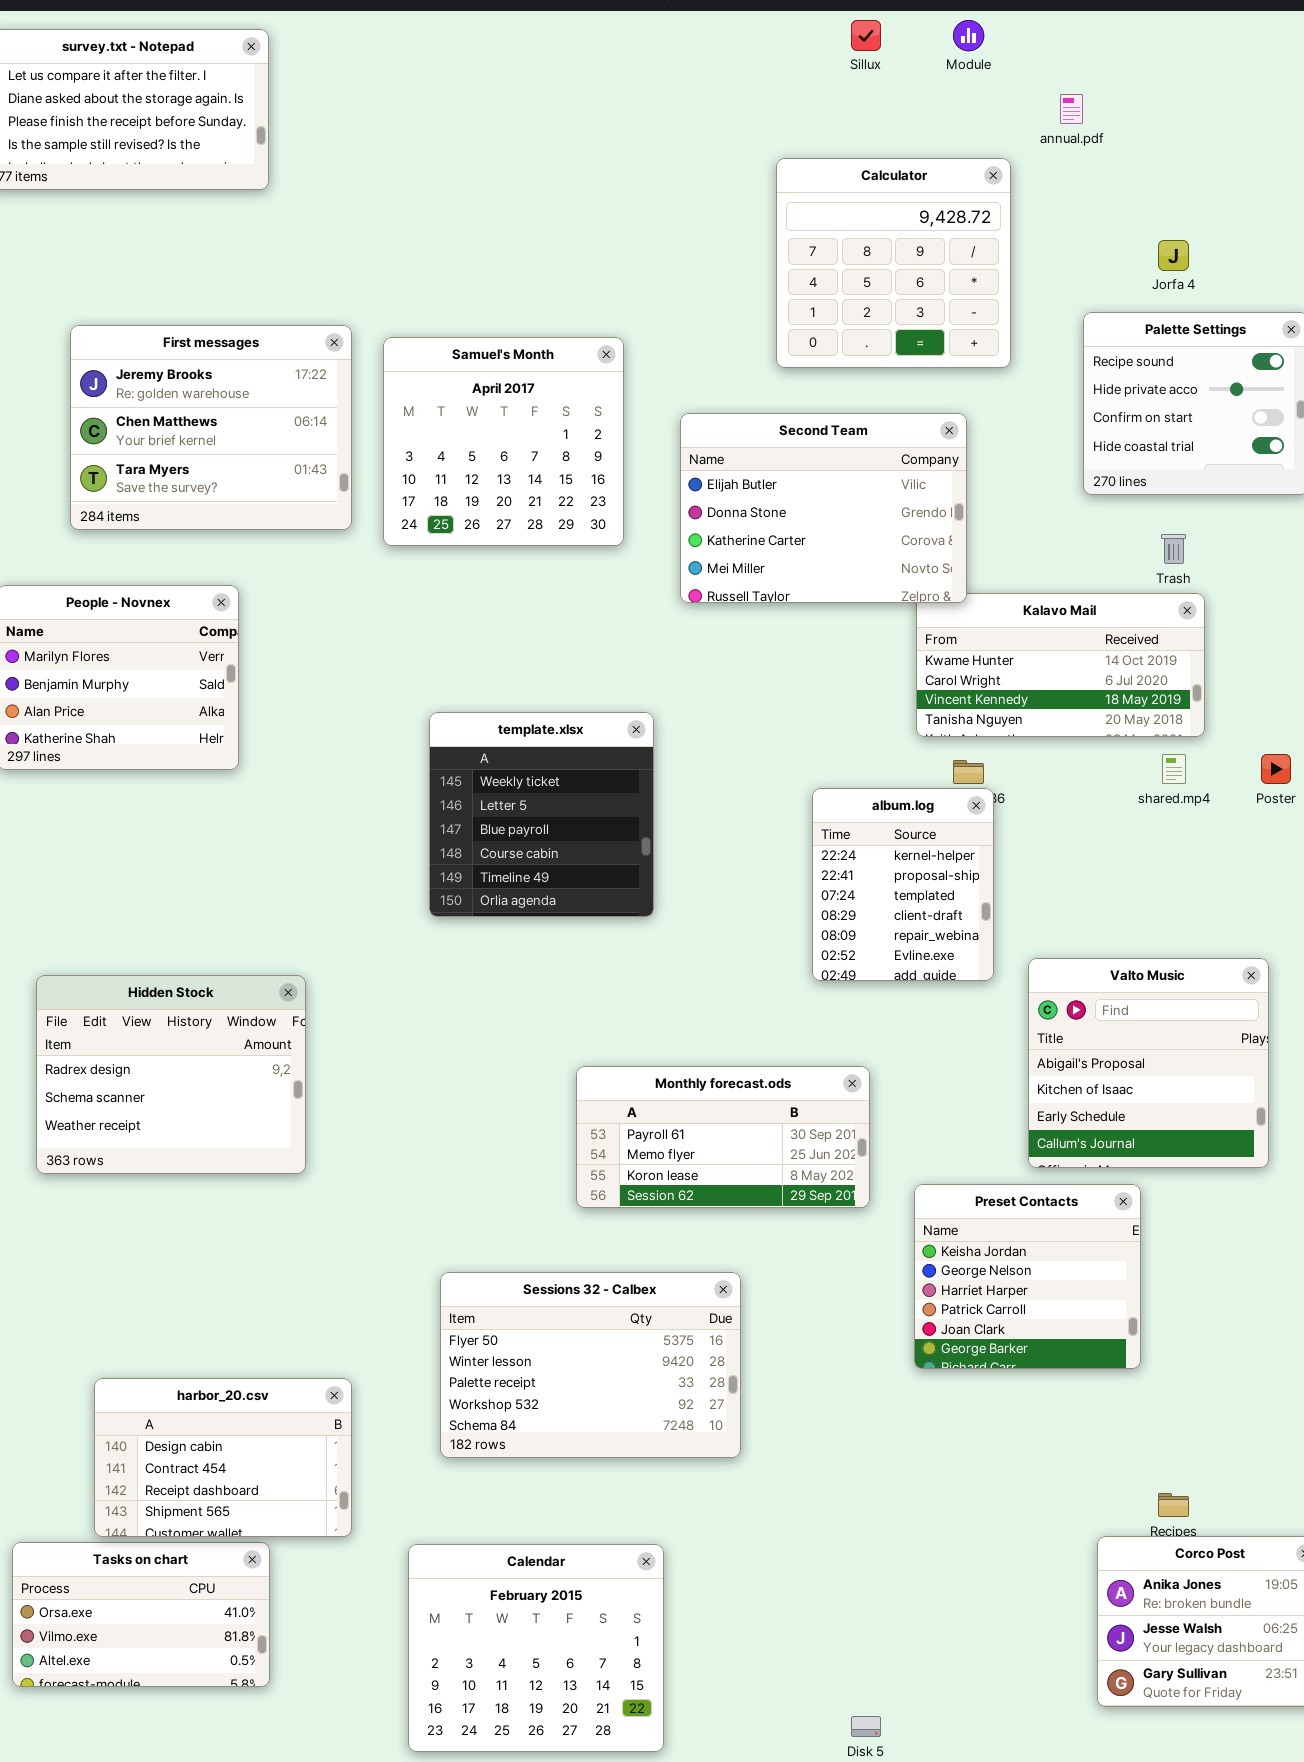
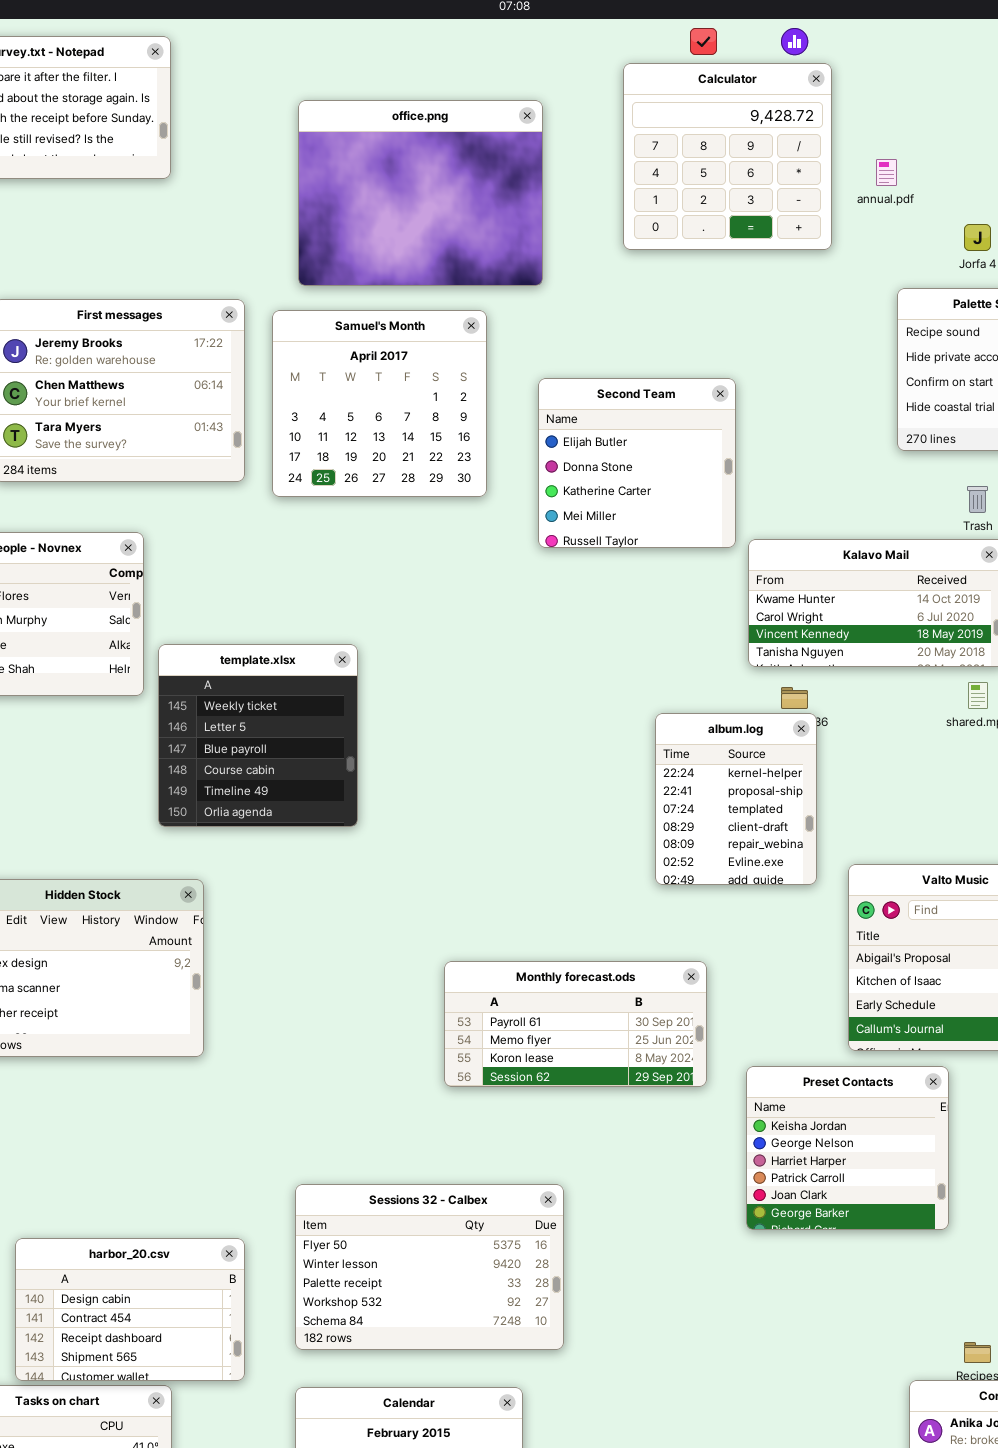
annual.pdf: [1060,94,1083,124] -> [876,159,897,186], moved
office.png: none -> [298,100,543,286], opened
Calculator: [776,158,1011,368] -> [623,63,832,250], moved
Second Team: [680,413,967,603] -> [538,378,736,548], resized
template.xlsx: [429,712,654,917] -> [158,644,358,827], moved
Sessions 32 - Calbex: [440,1272,741,1458] -> [295,1184,564,1350], moved

